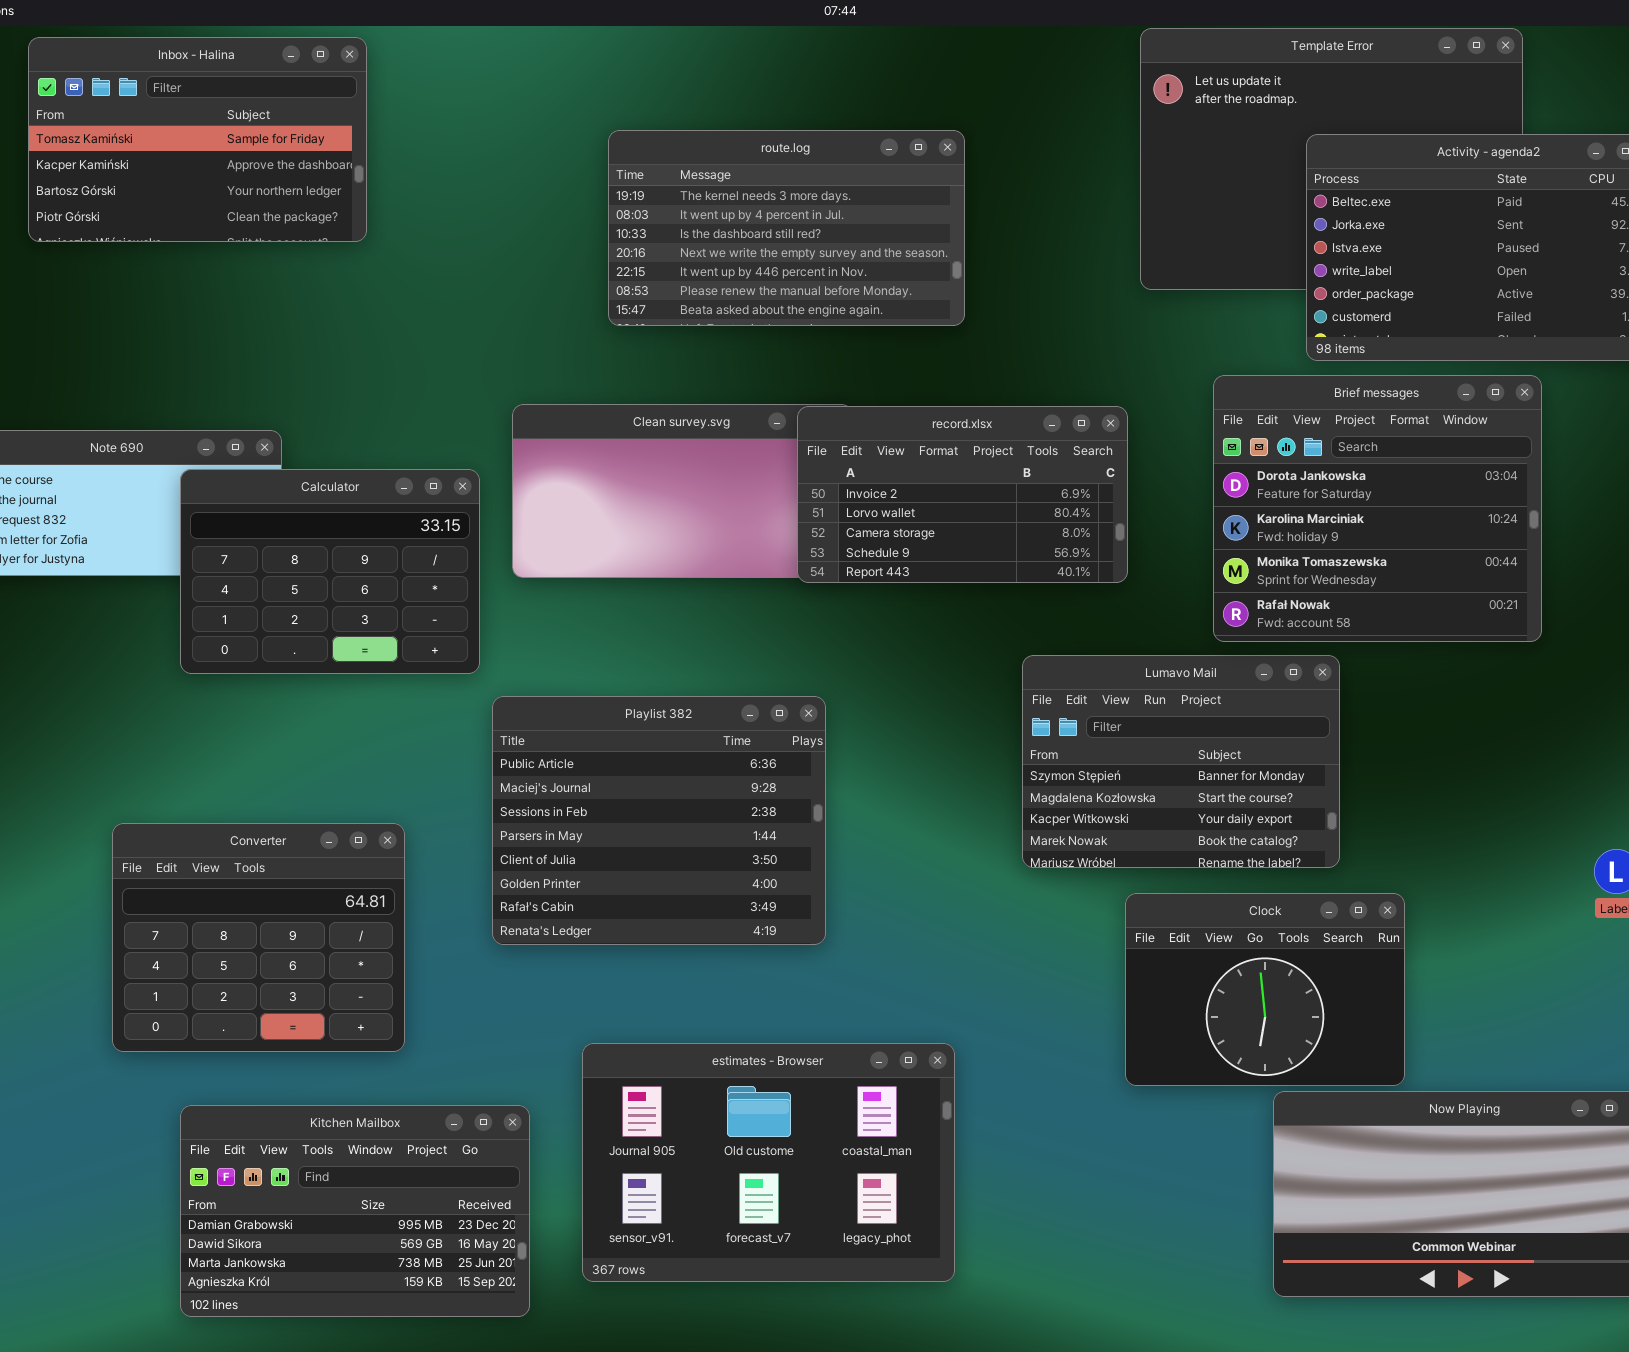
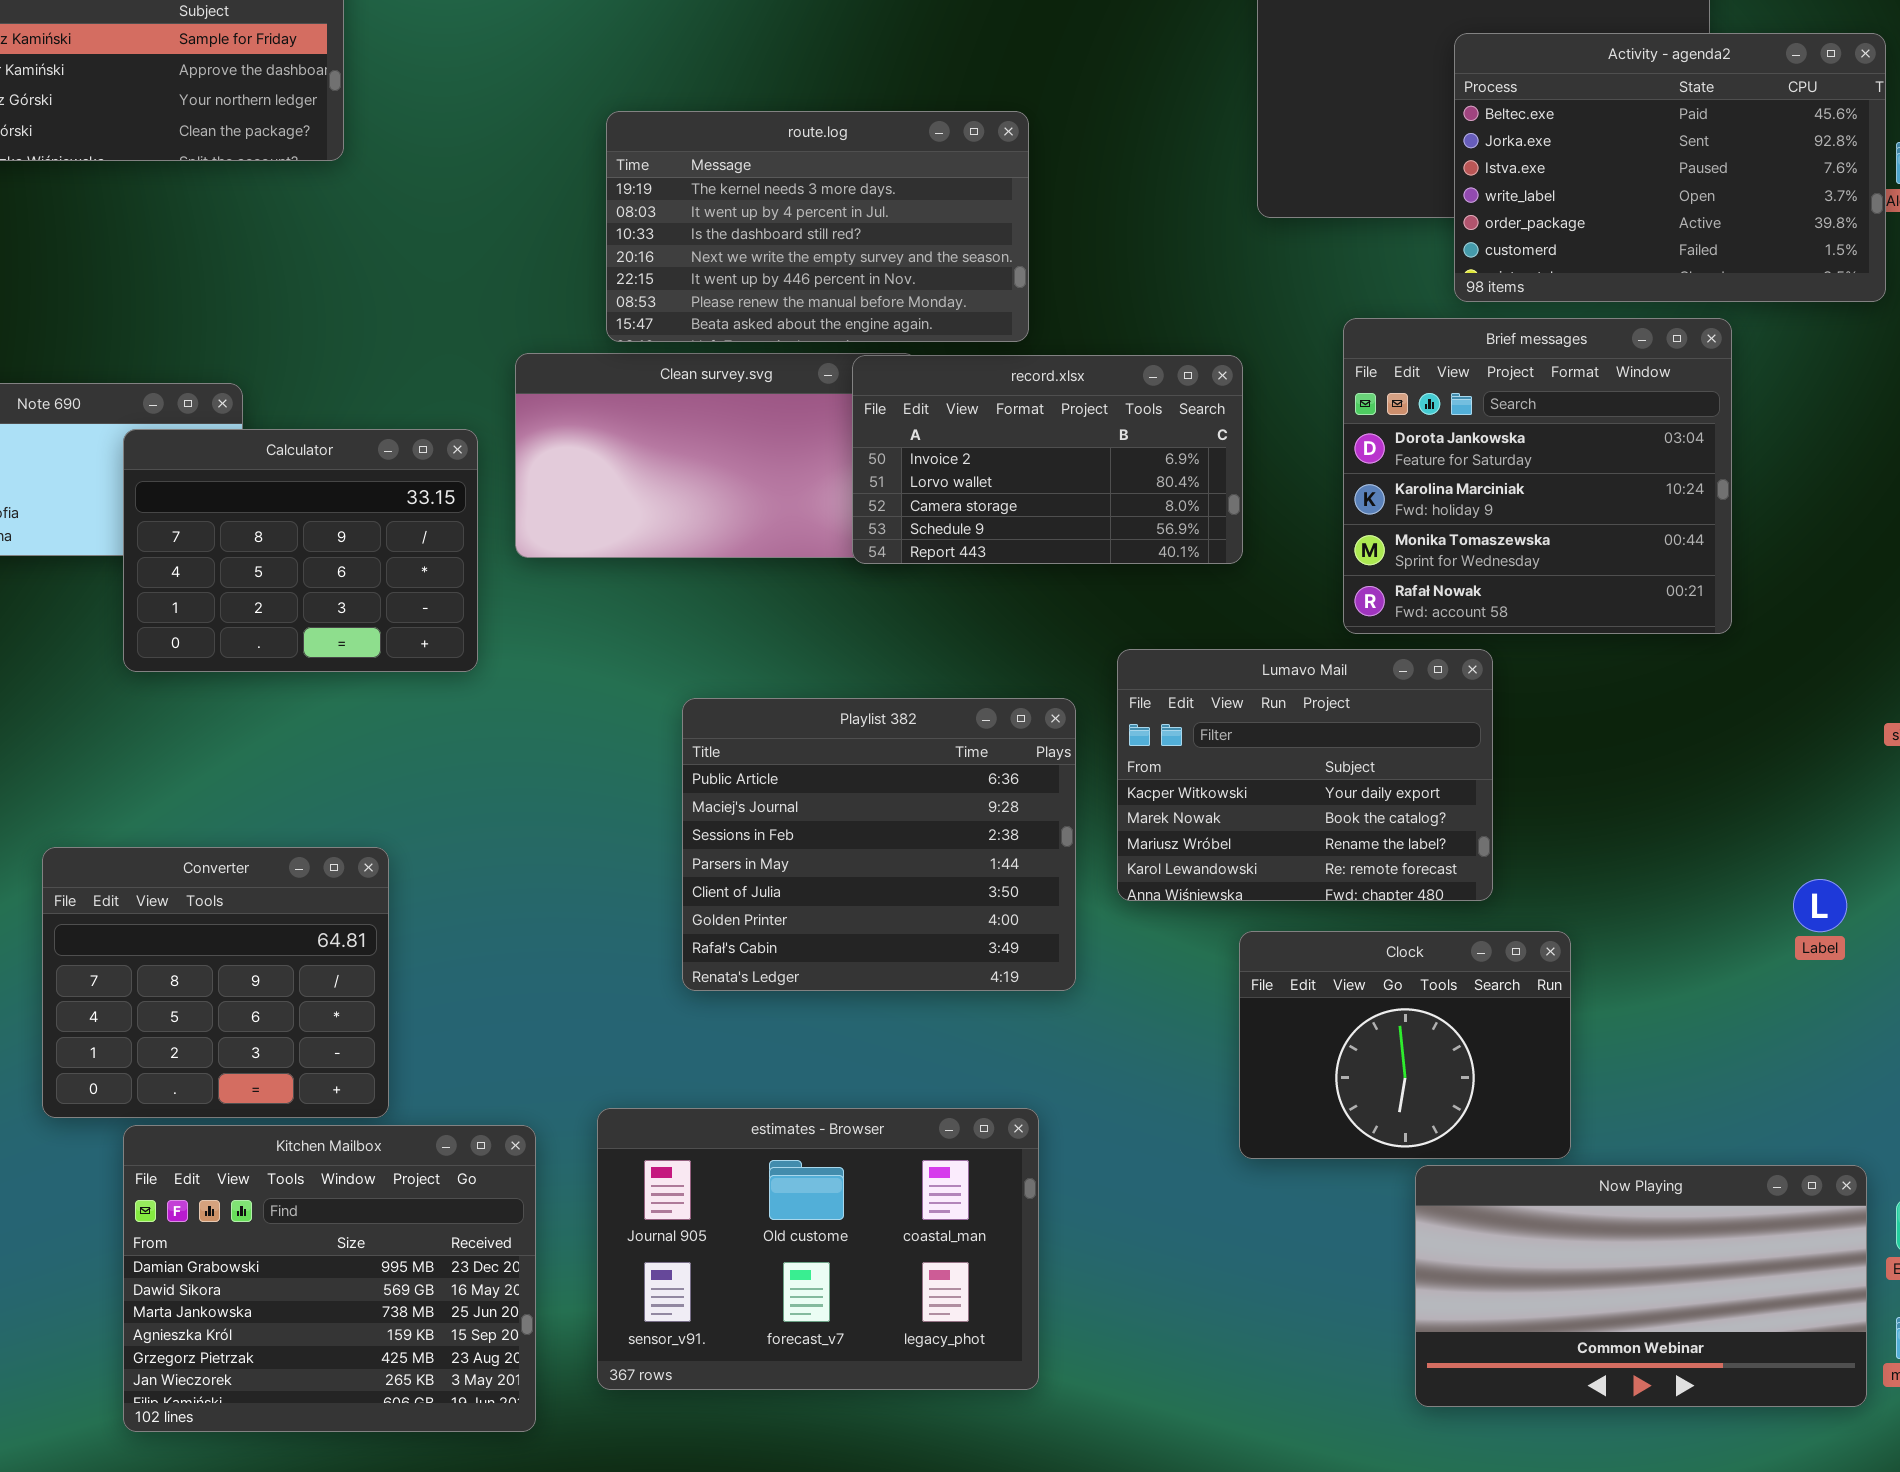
route.log: [608,130,965,326] -> [606,111,1029,342], moved
Lumavo Mail: [1022,655,1340,868] -> [1117,649,1493,901], scrolled down 2 rows
Playlist 382: [492,696,826,945] -> [682,698,1076,991], moved
Kitchen Mailbox: [180,1105,530,1317] -> [123,1125,536,1432], resized

